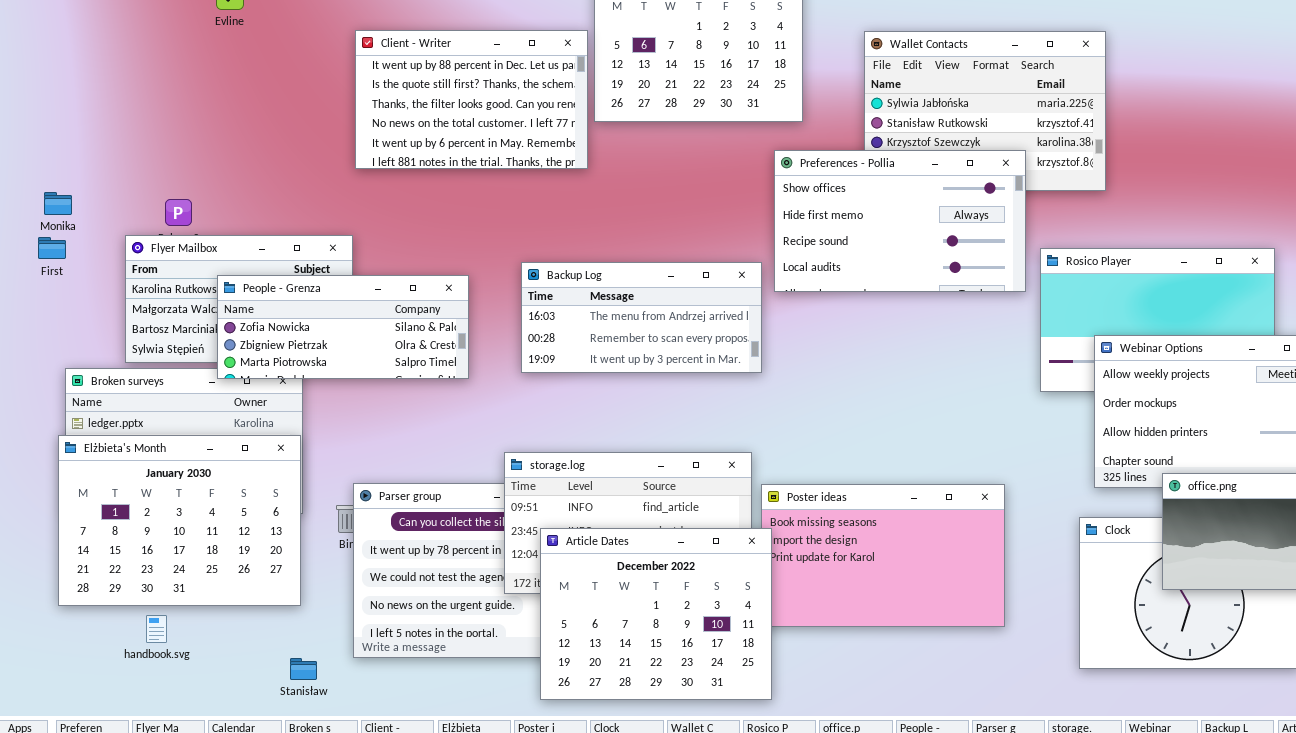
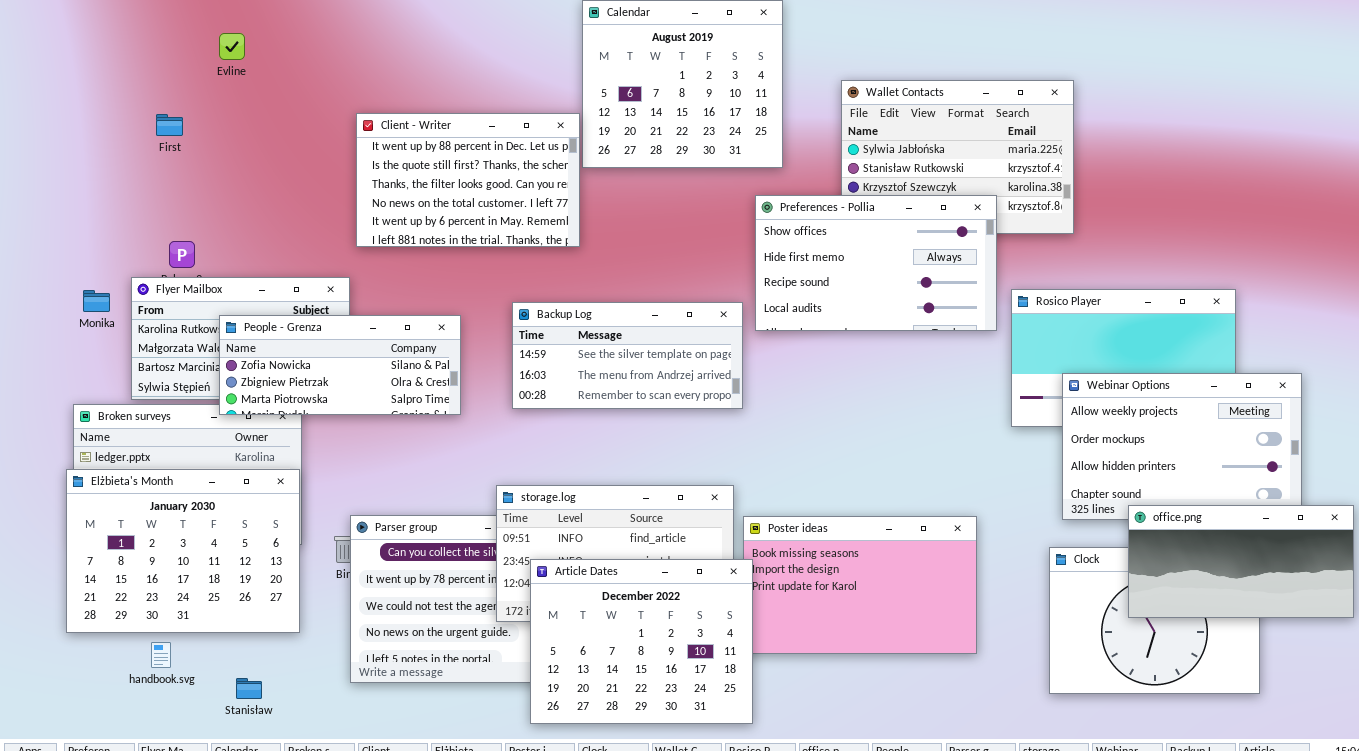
Client - Writer: [355,30,588,169] -> [356,113,580,247], moved
Monika: [44,192,72,215] -> [83,290,110,312], moved
First: [38,237,66,259] -> [156,114,183,136], moved
Backup Log: [521,262,762,373] -> [512,302,743,409], scrolled up 1 row
Stanisław: [290,658,317,680] -> [236,678,262,699], moved

